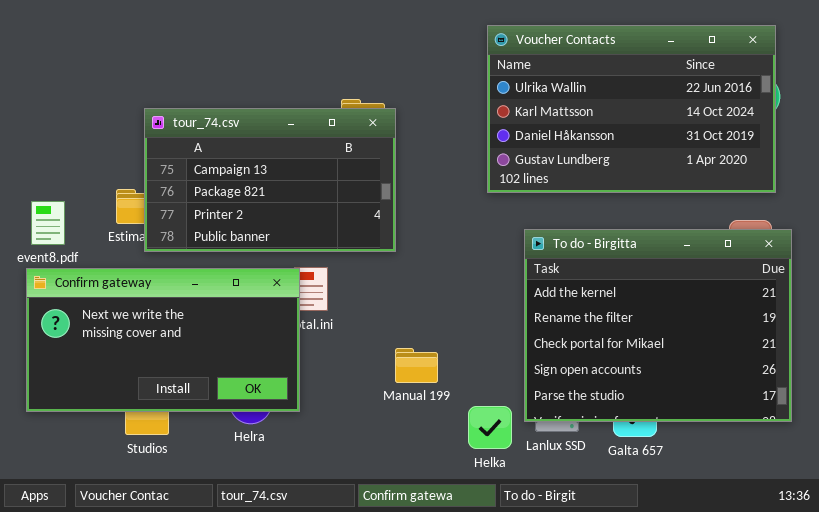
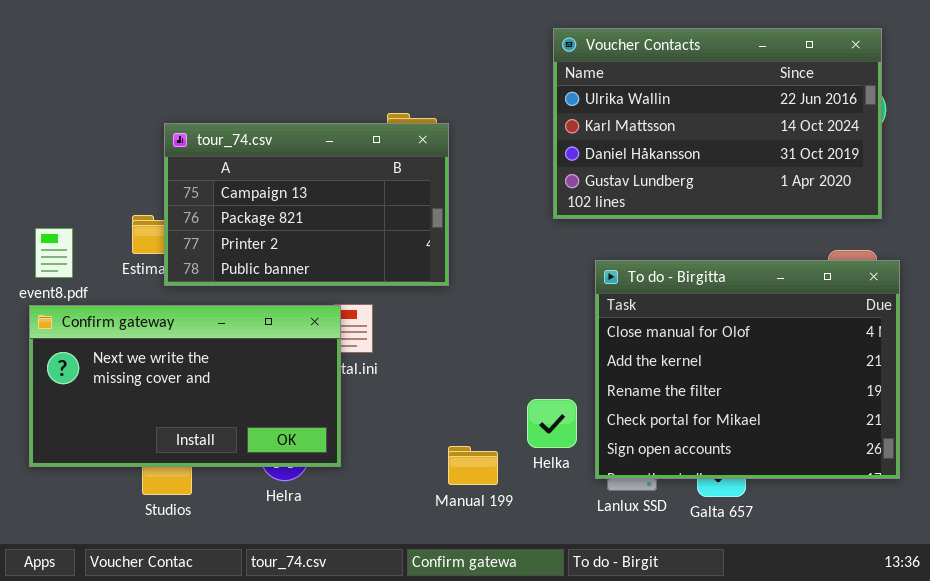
To do - Birgitta: [524,229,792,422] -> [595,260,900,479], scrolled up 1 row
Manual 199: [395,348,438,383] -> [448,446,498,485], moved
Helka: [468,406,512,449] -> [527,399,577,448], moved

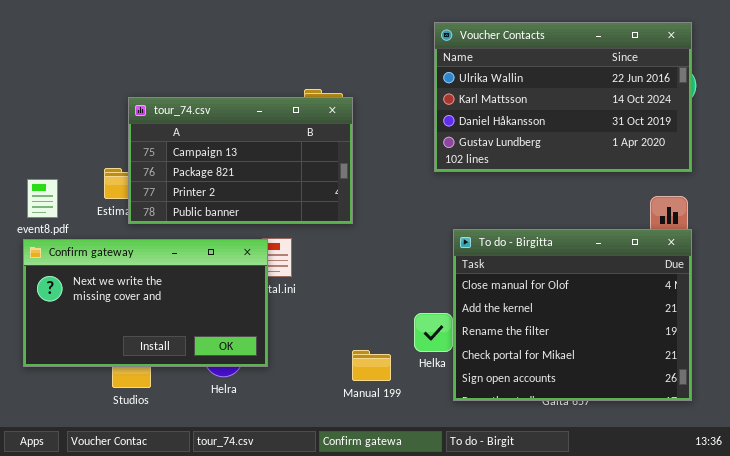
To do - Birgitta: [595,260,900,479] -> [453,229,692,401], moved

